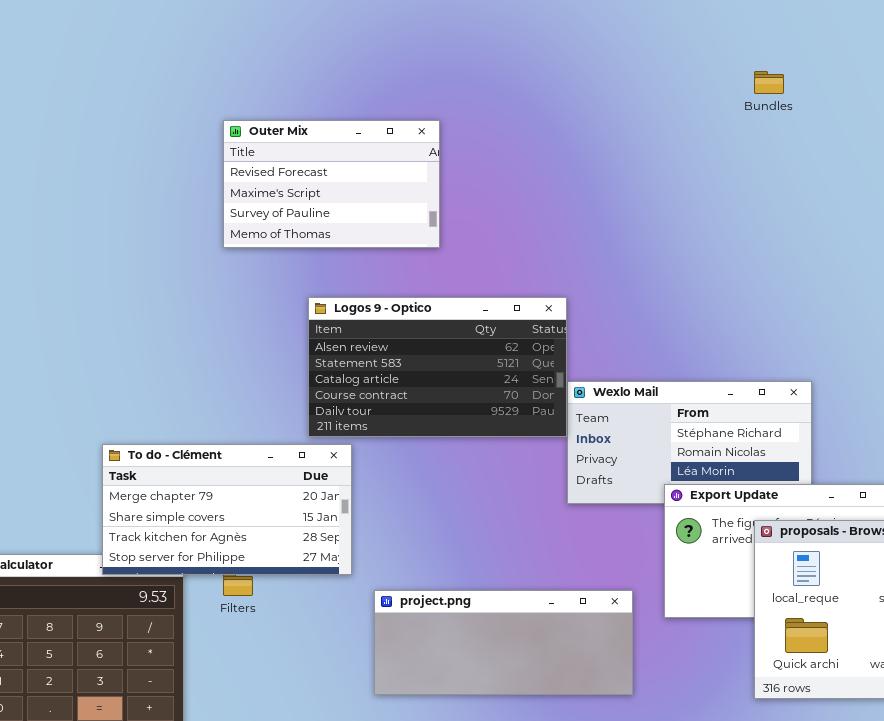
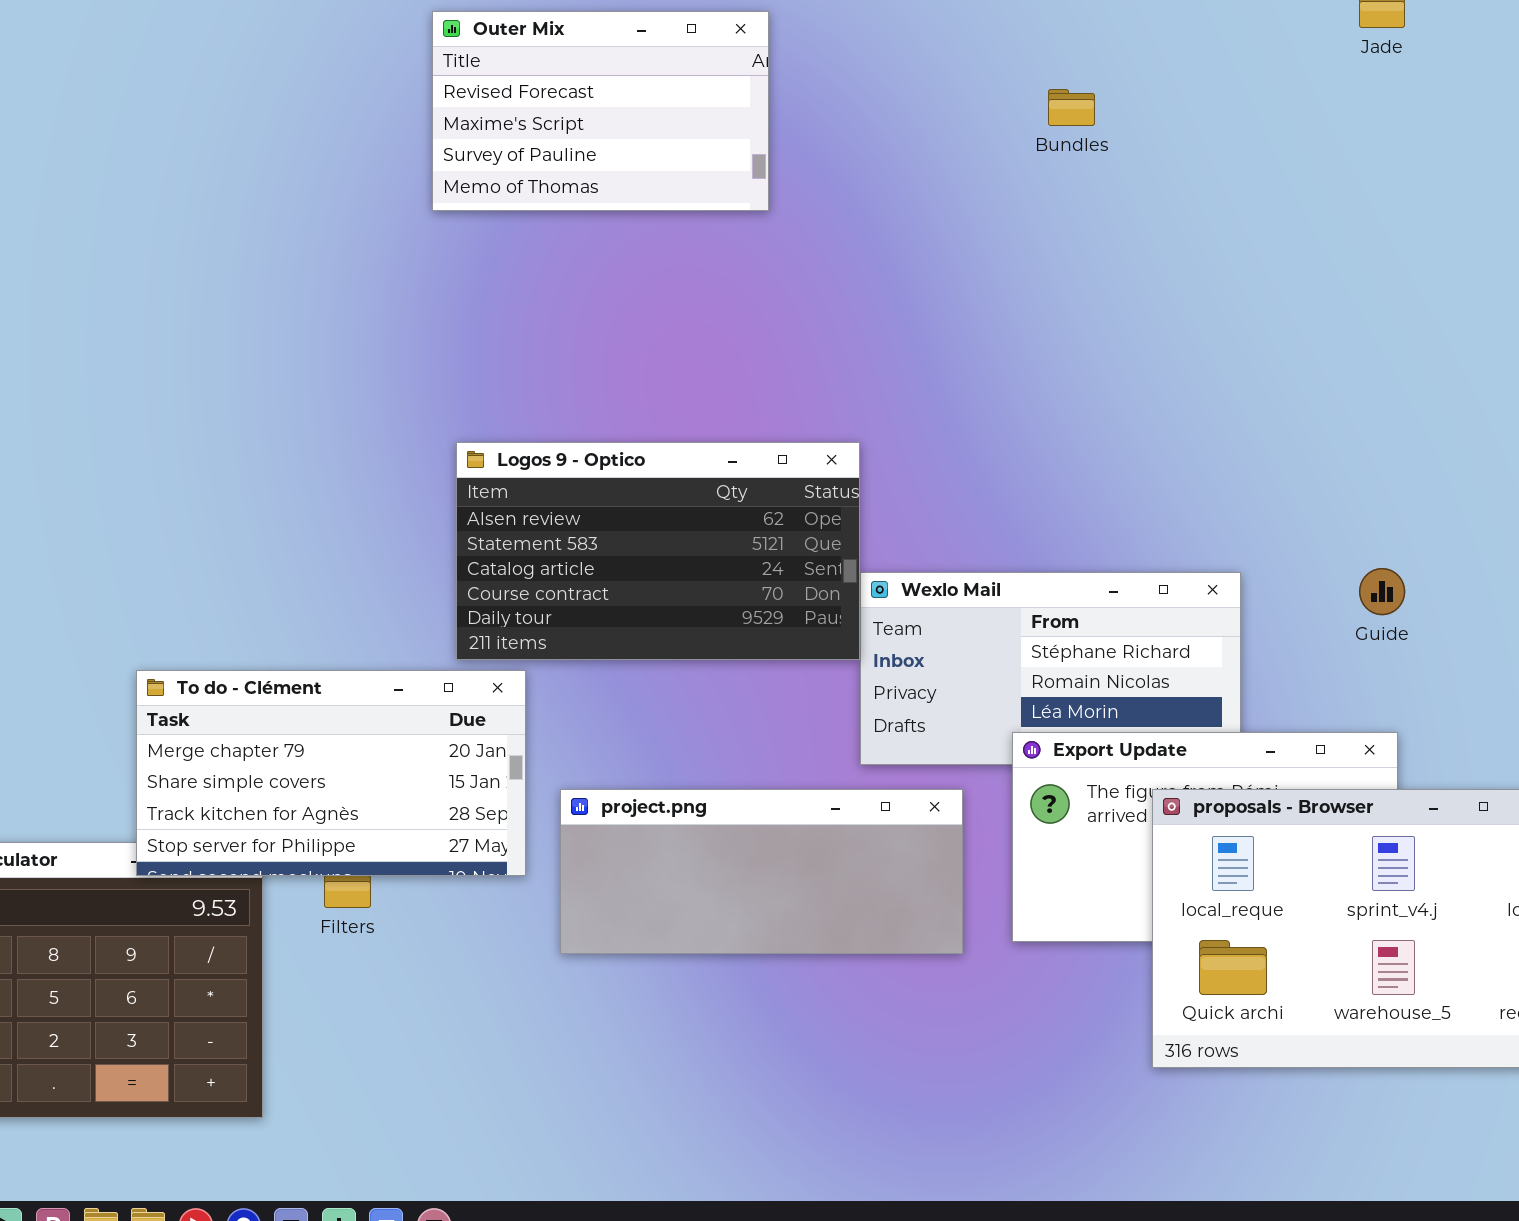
Bundles: [754,71,784,94] -> [1048,89,1095,126], moved
Outer Mix: [223,120,440,248] -> [432,11,769,211], moved
project.png: [374,590,633,695] -> [560,789,963,954], moved

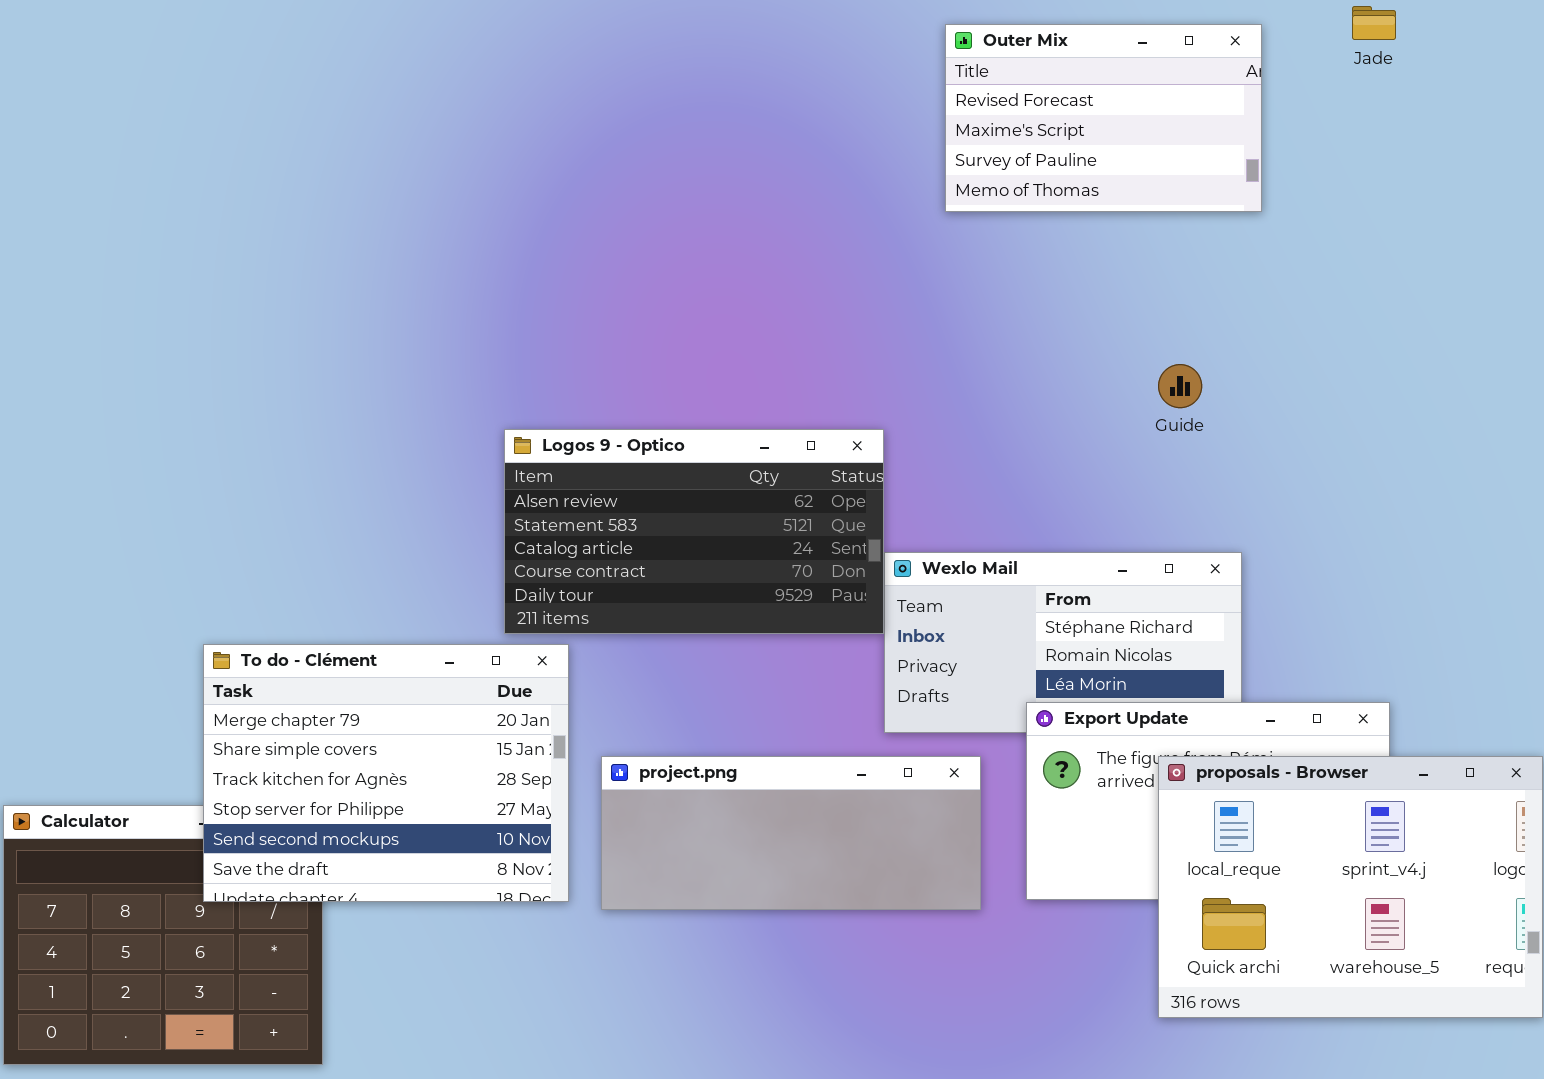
Outer Mix: [432,11,769,211] -> [945,24,1262,212], moved
Guide: [1359,568,1405,615] -> [1158,364,1202,408], moved
To do - Clément: [136,670,526,876] -> [203,644,569,902], resized

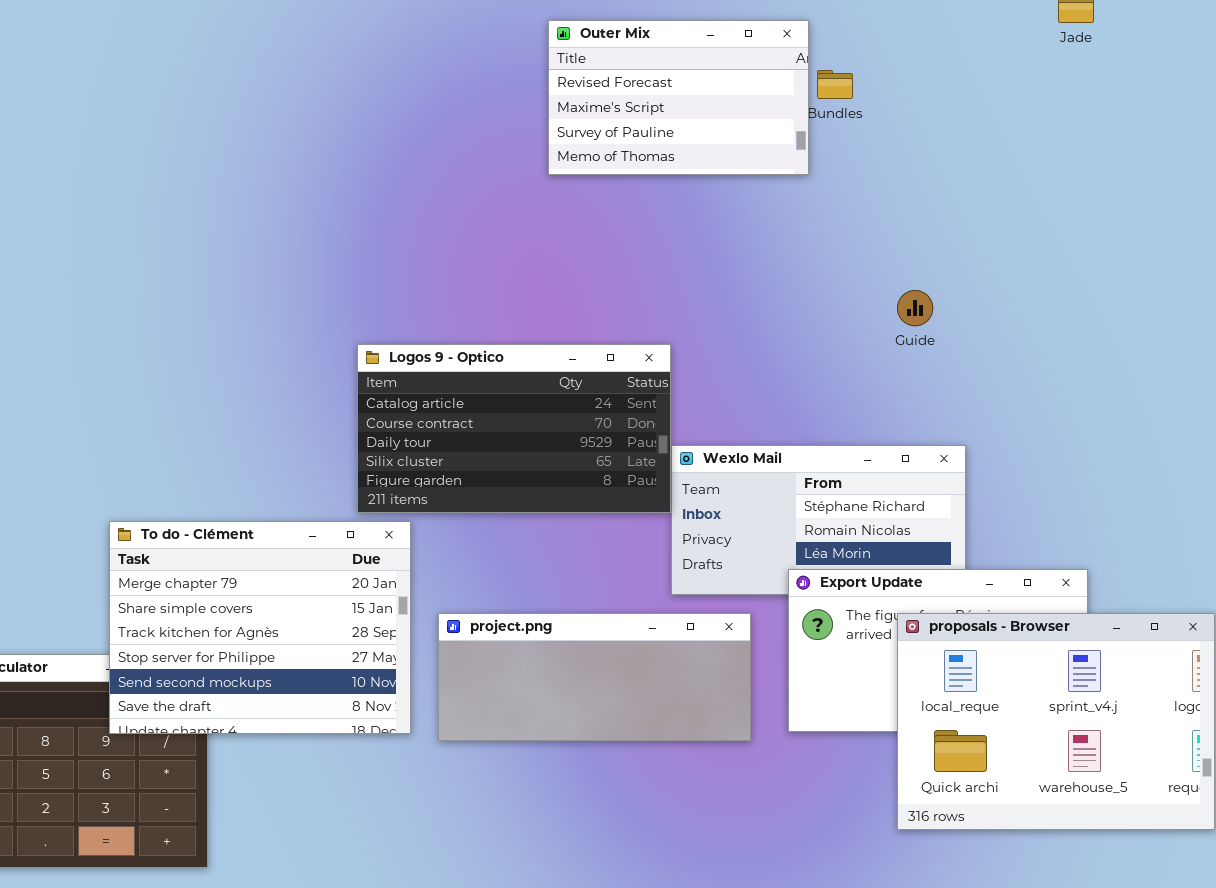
Outer Mix: [945,24,1262,212] -> [548,20,809,175], moved
Logos 9 - Optico: [504,429,884,634] -> [357,344,671,513], scrolled down 2 rows

